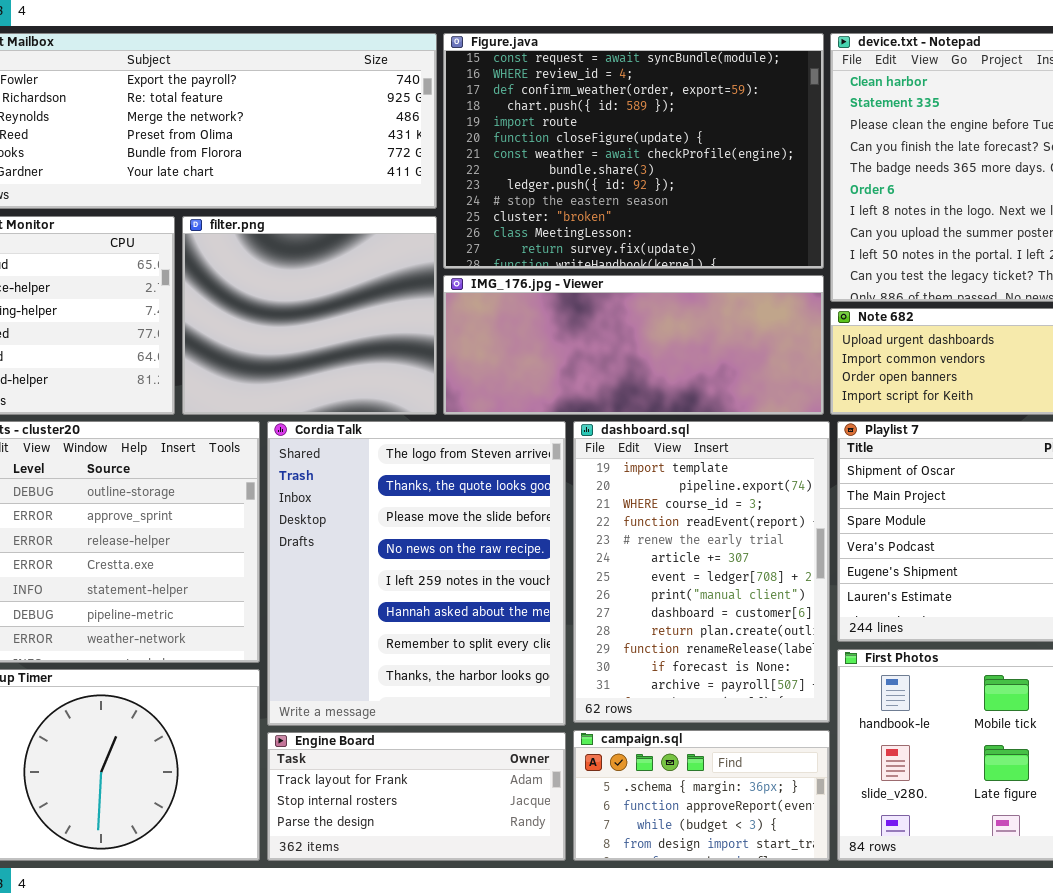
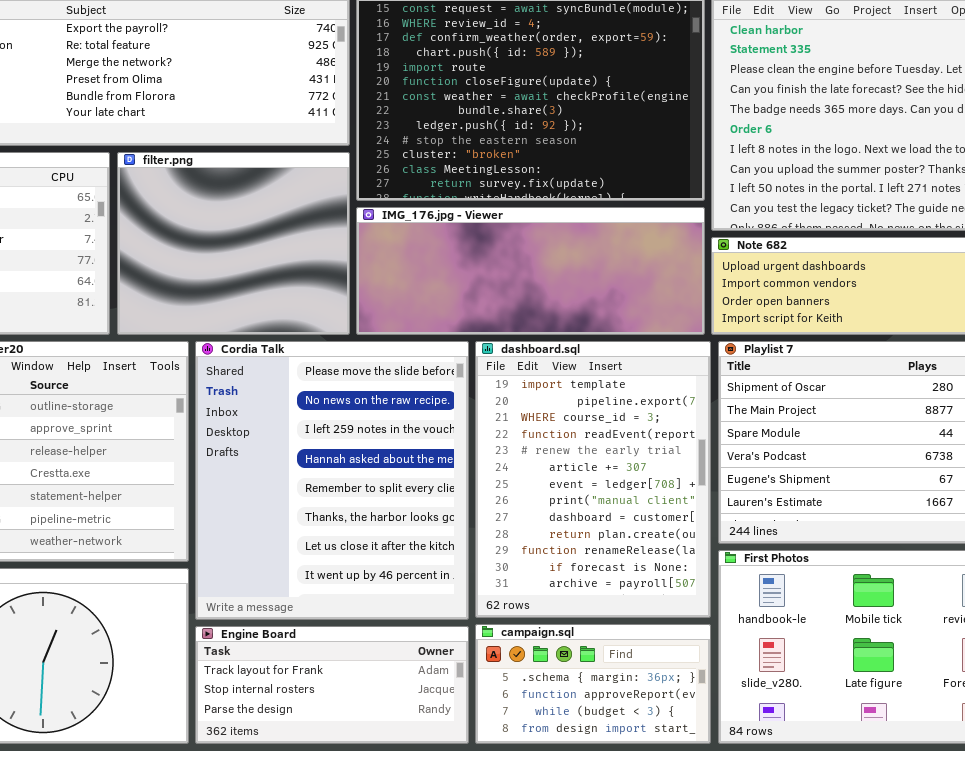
Cordia Talk: [267,421,566,726] -> [195,341,469,620], scrolled down 2 rows

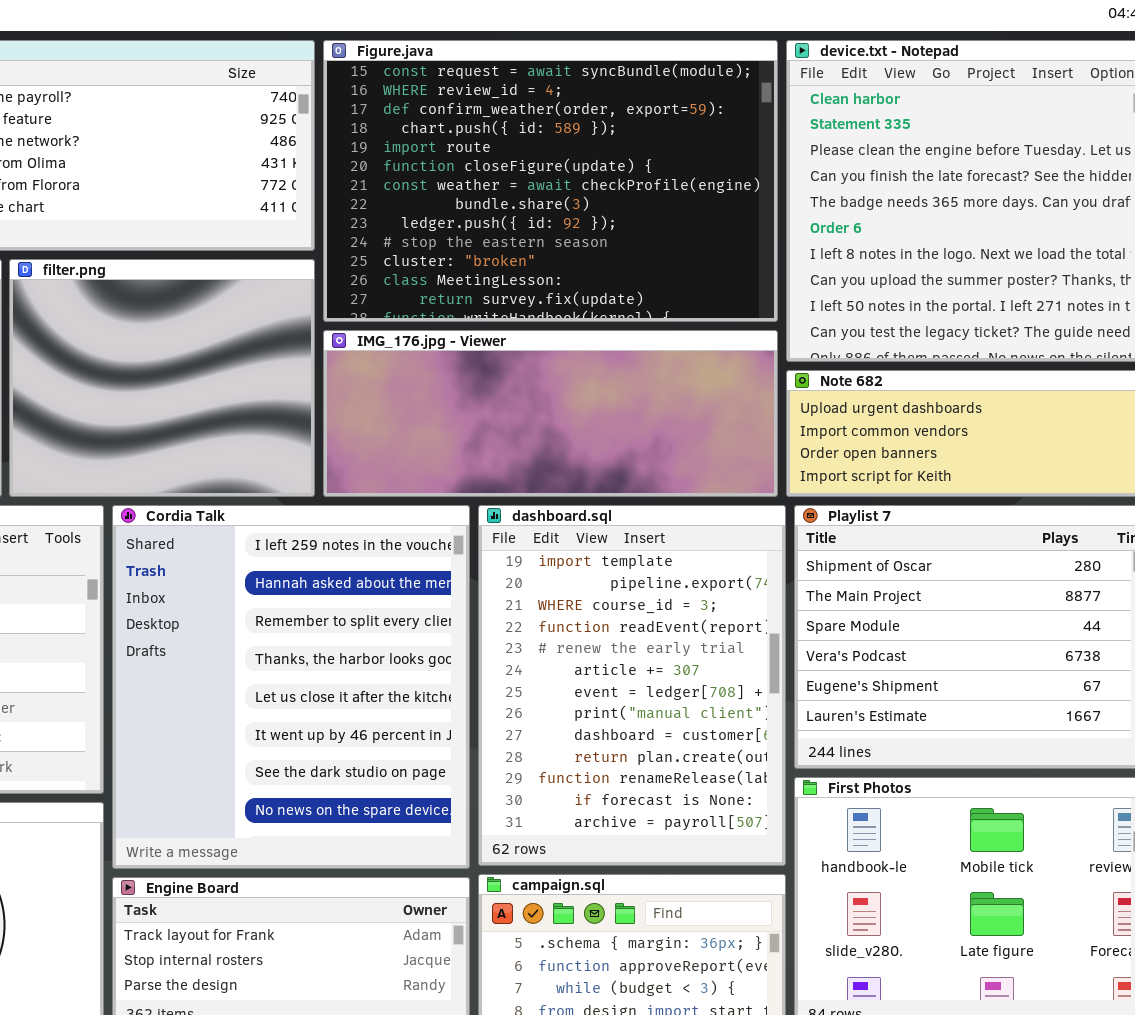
Cordia Talk: [195,341,469,620] -> [112,505,470,869], scrolled down 2 rows

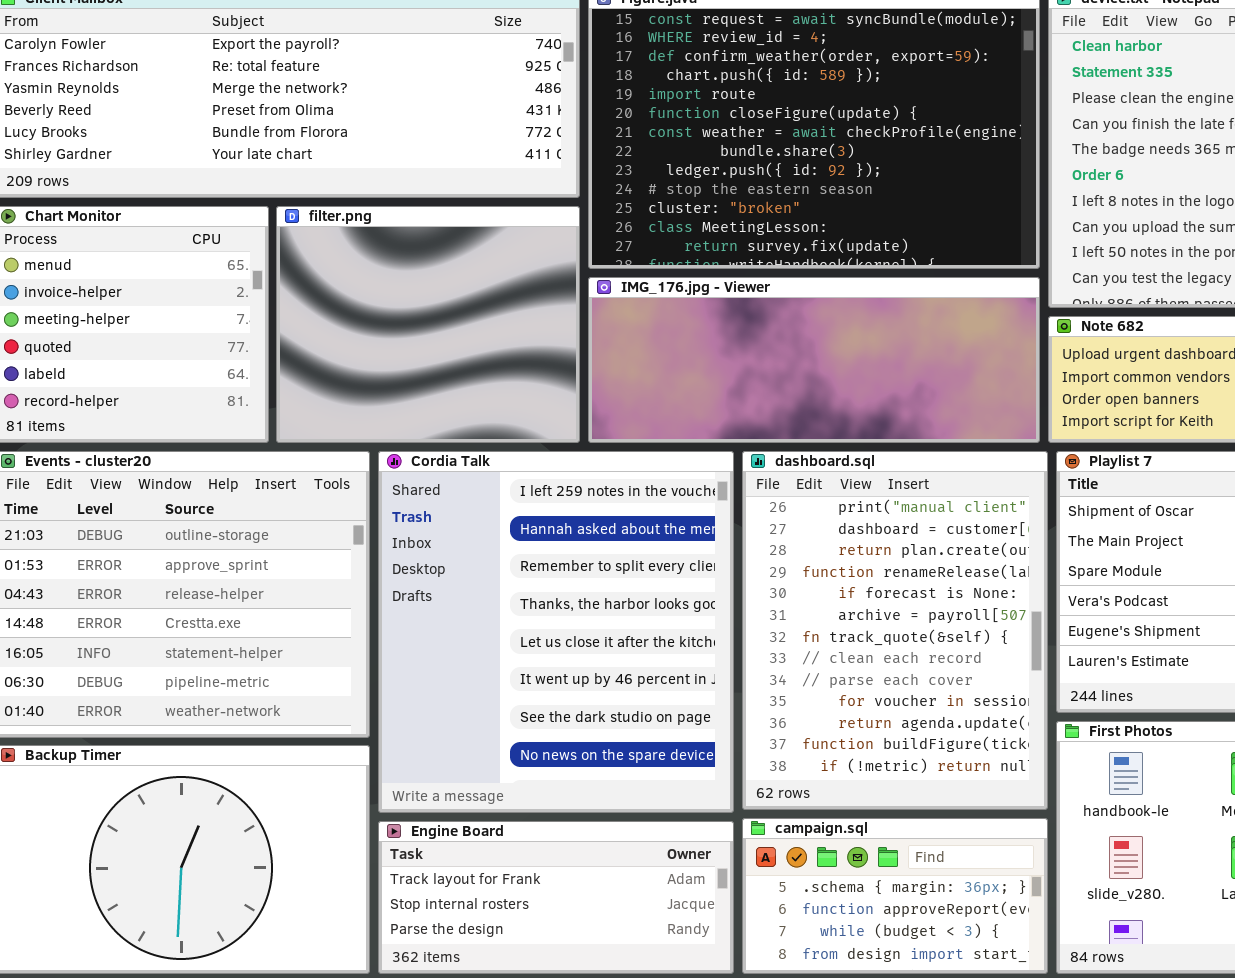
dashboard.sql: [478,505,786,866] -> [742,451,1048,810], scrolled down 7 rows

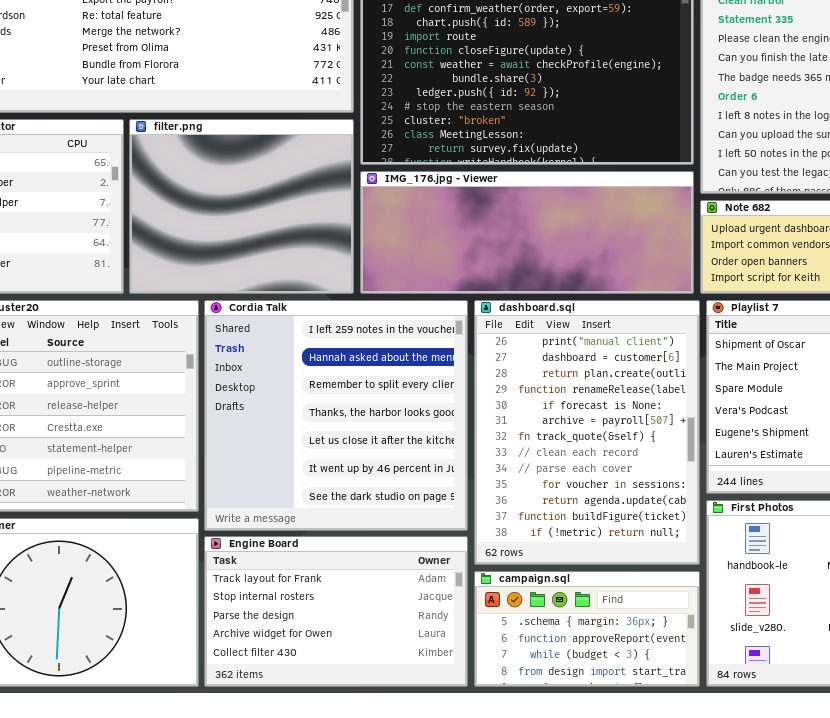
Cordia Talk: [378,451,734,813] -> [204,300,468,531], resized
Engine Board: [378,821,734,974] -> [204,536,468,687], resized

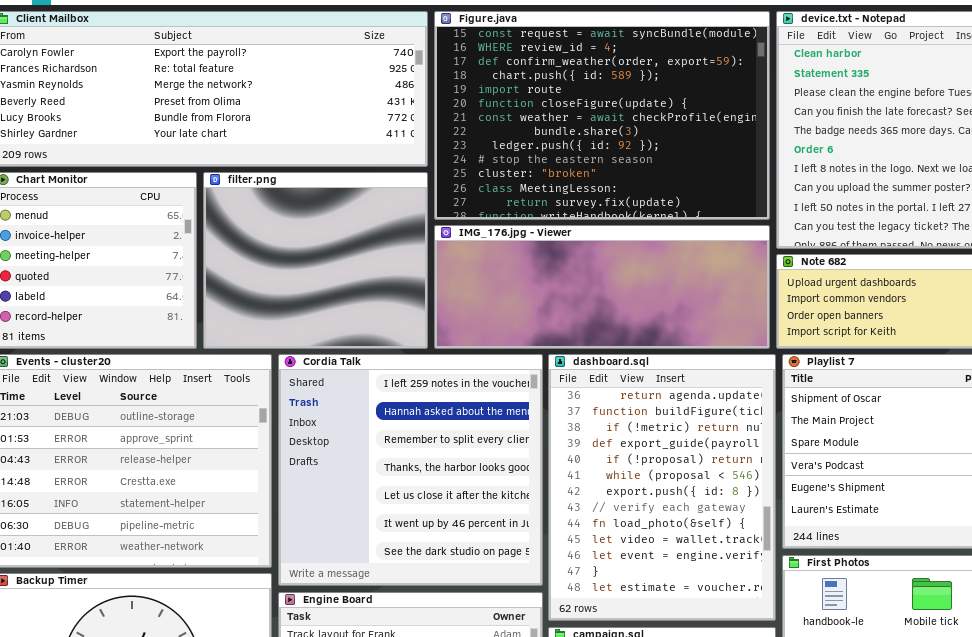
dashboard.sql: [474,300,700,565] -> [548,354,776,621], scrolled down 10 rows

